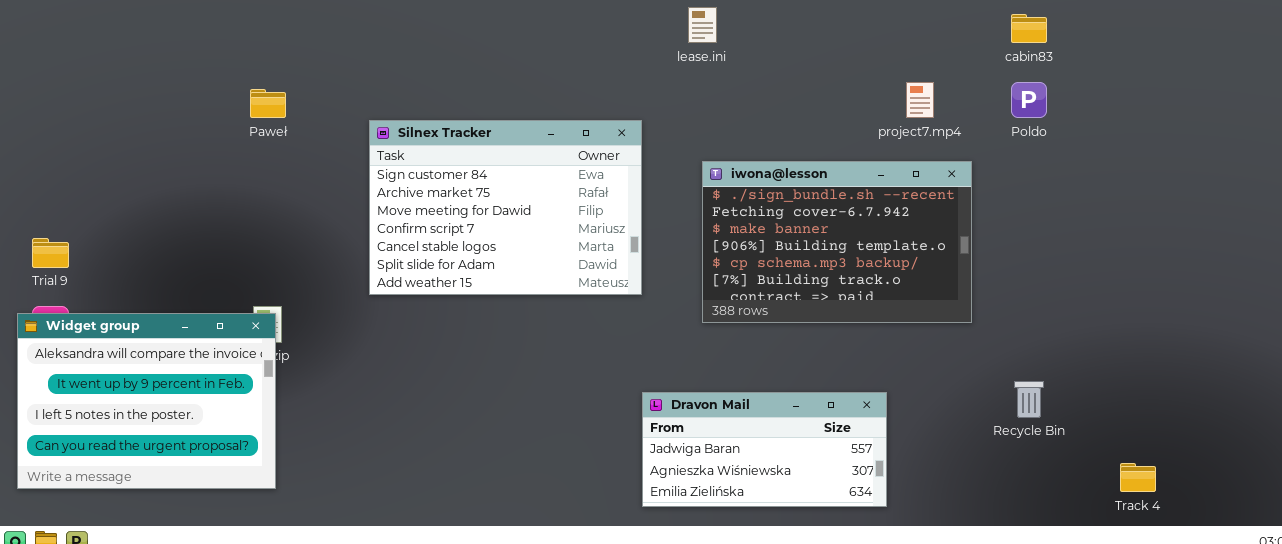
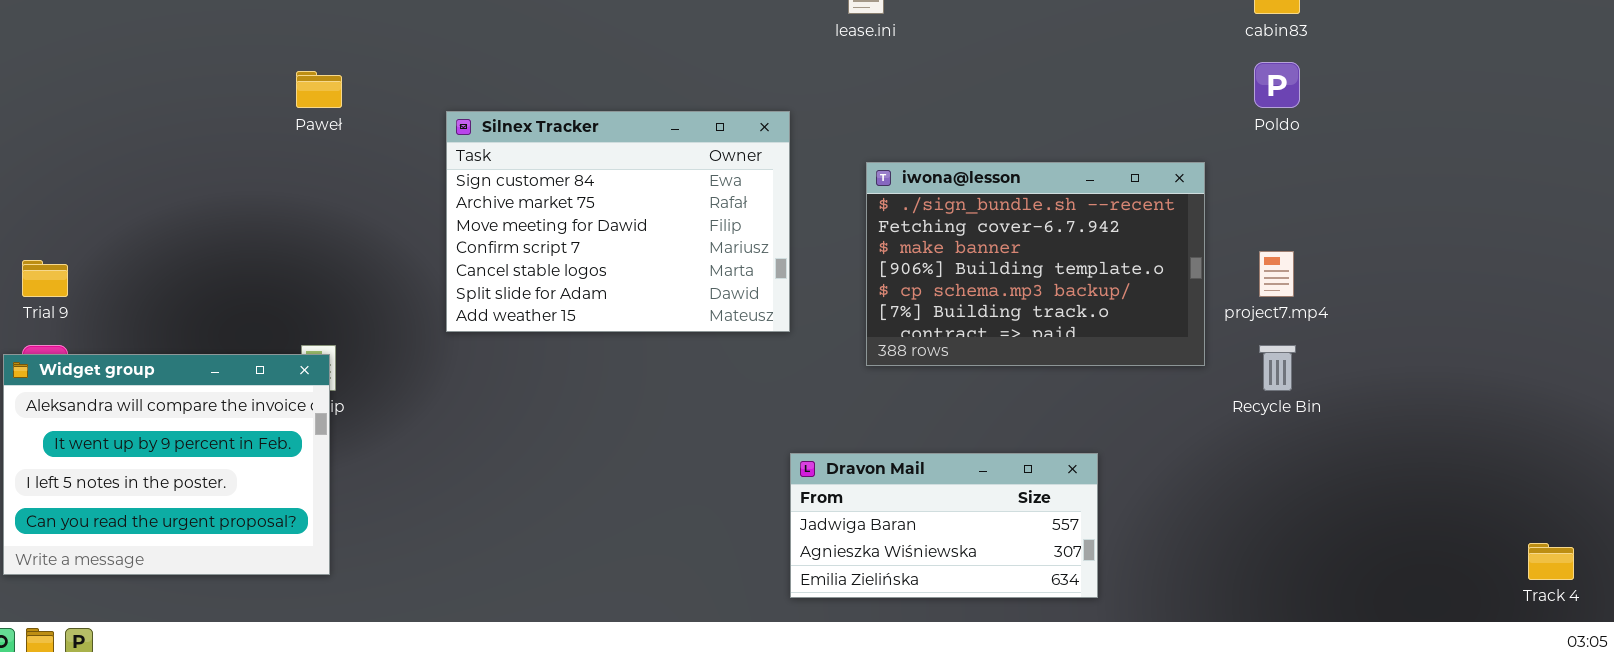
project7.mp4: [906,82,934,118] -> [1259,251,1294,297], moved
Recycle Bin: [1014,381,1044,418] -> [1259,345,1296,391], moved
Track 4: [1120,463,1156,492] -> [1528,543,1574,580], moved

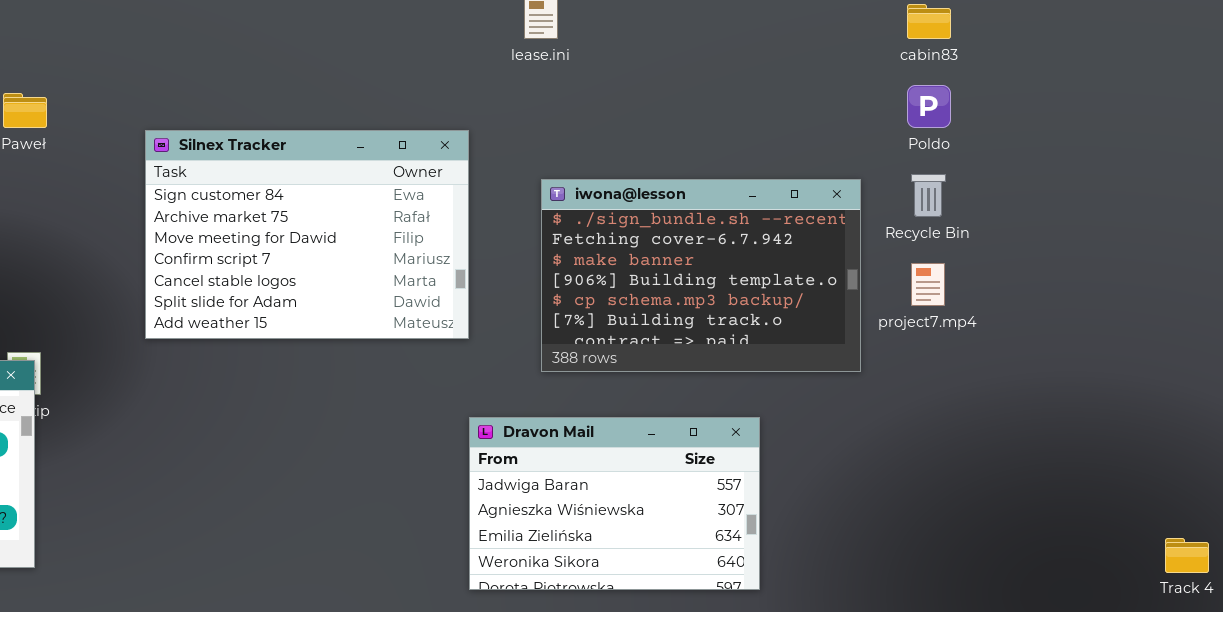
Recycle Bin: [1259,345,1296,391] -> [911,174,946,217], moved
Dravon Mail: [790,453,1098,598] -> [469,417,760,590], resized

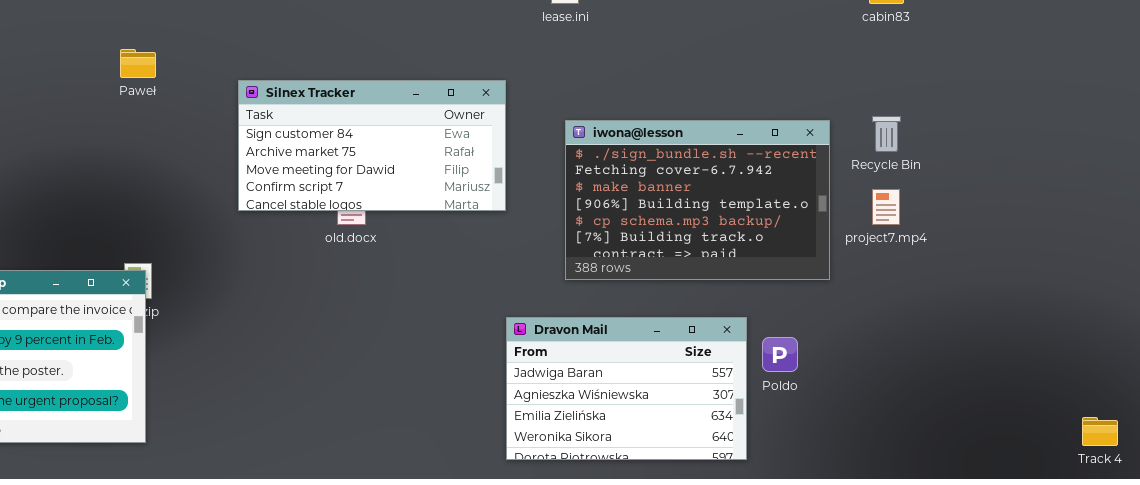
Poldo: [907,85,951,128] -> [762,337,798,372], moved
Silnex Tracker: [145,130,469,339] -> [238,80,506,211], resized

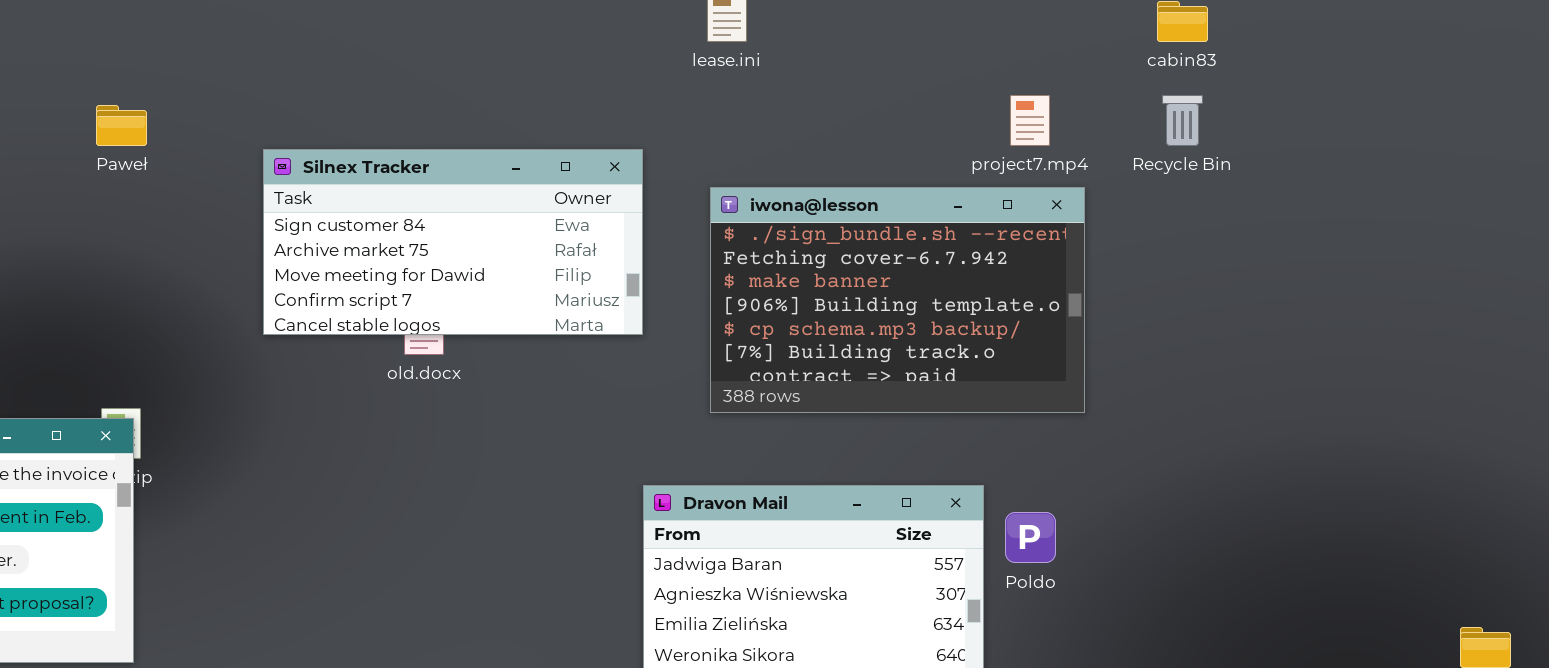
Recycle Bin: [872,116,901,152] -> [1162,95,1203,146], moved
iwona@lesson: [565,120,830,280] -> [710,187,1085,413], moved
project7.mp4: [872,189,900,225] -> [1010,95,1050,146], moved

